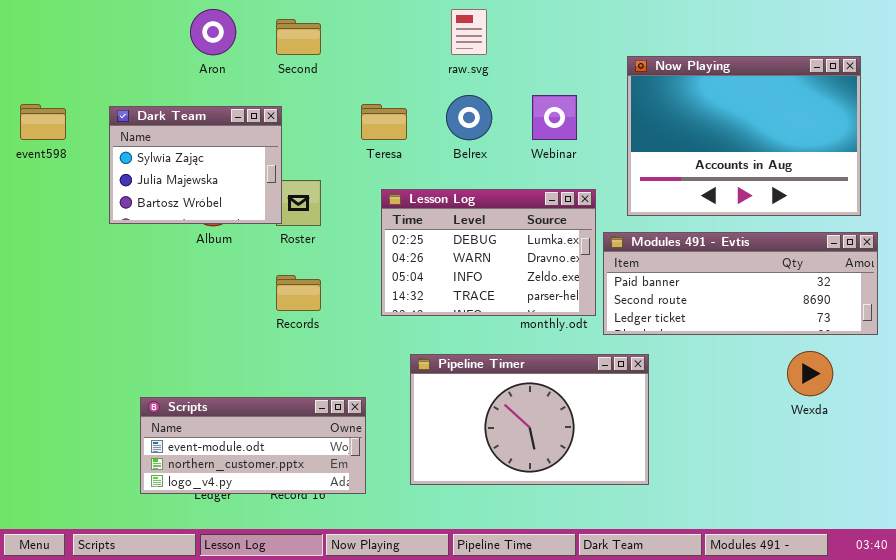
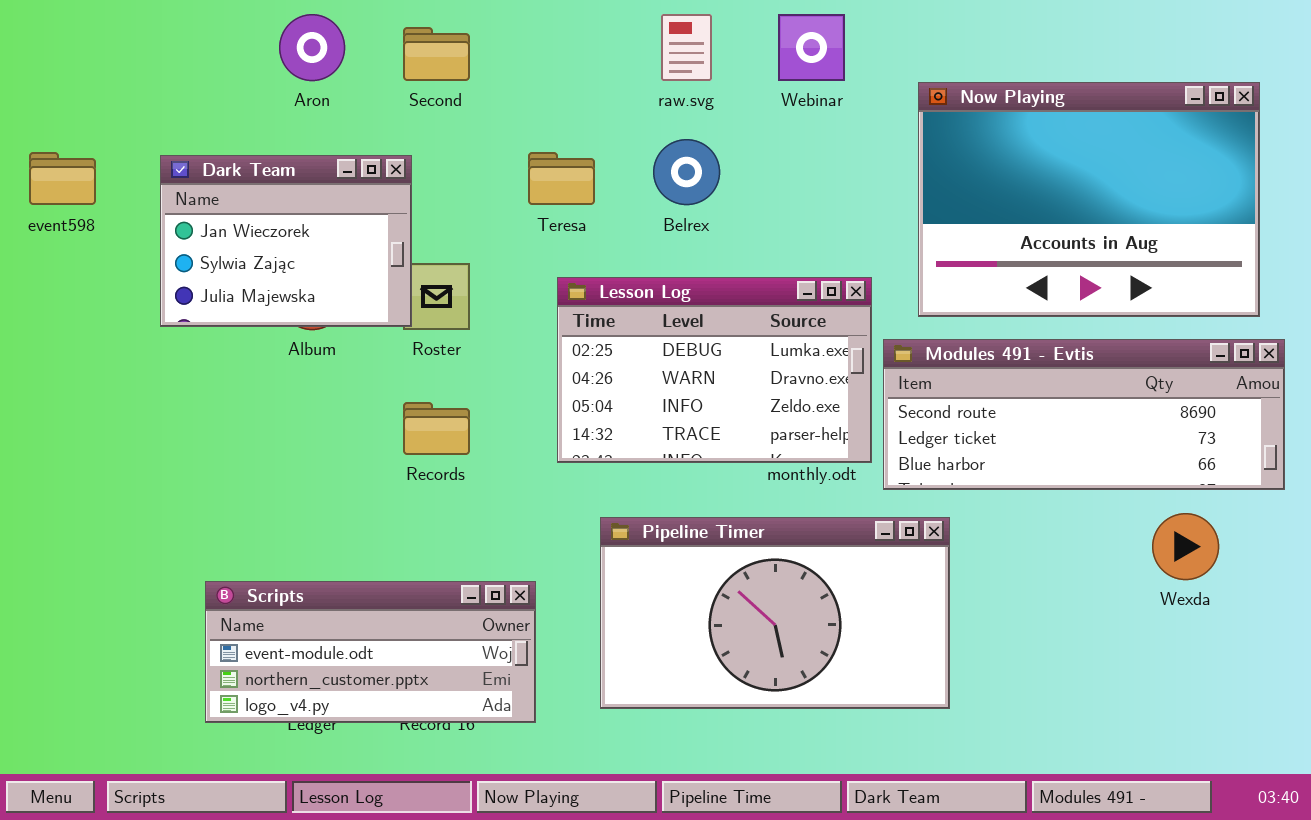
Webinar: [532,95,577,140] -> [778,14,845,81], moved
Dark Team: [109,106,282,224] -> [160,155,412,327], scrolled up 1 row
Modules 491 - Evtis: [603,232,878,335] -> [883,339,1285,490], scrolled down 1 row

